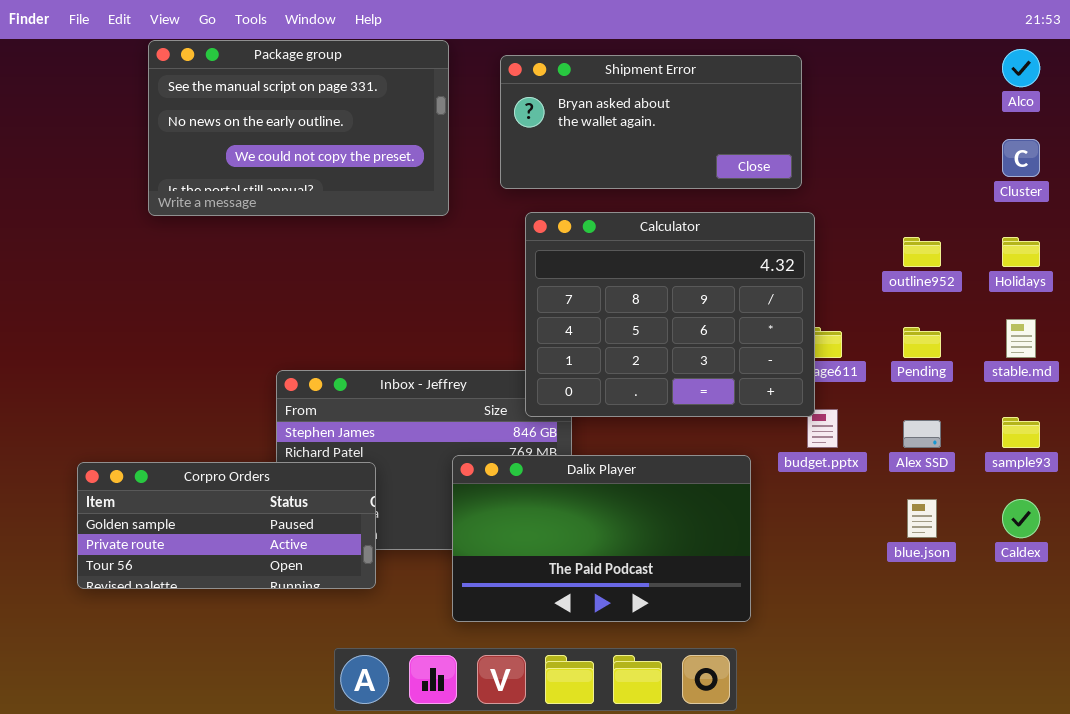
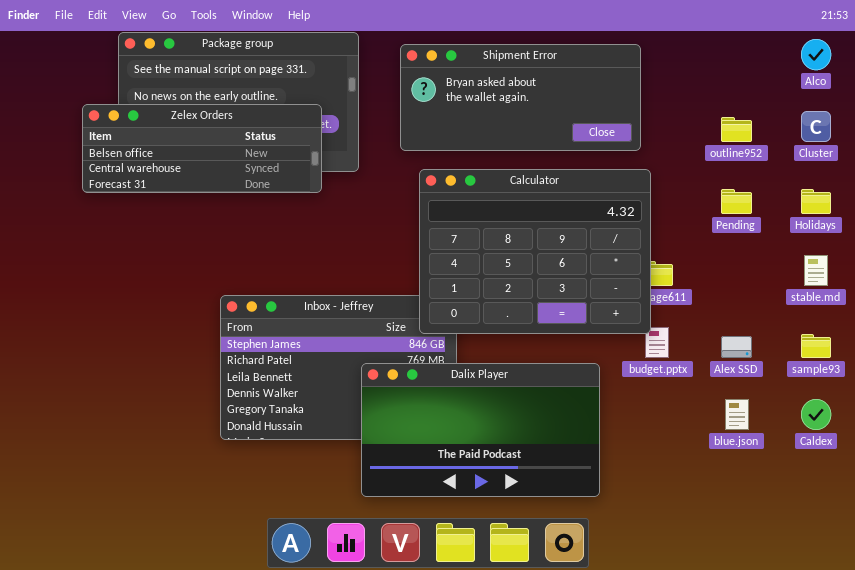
Zelex Orders: none -> [82,104,322,193], opened
outline952: [903,237,941,267] -> [721,117,752,142], moved
Pending: [903,327,941,358] -> [721,189,752,214], moved
Corpro Orders: [77,462,376,589] -> none, closed

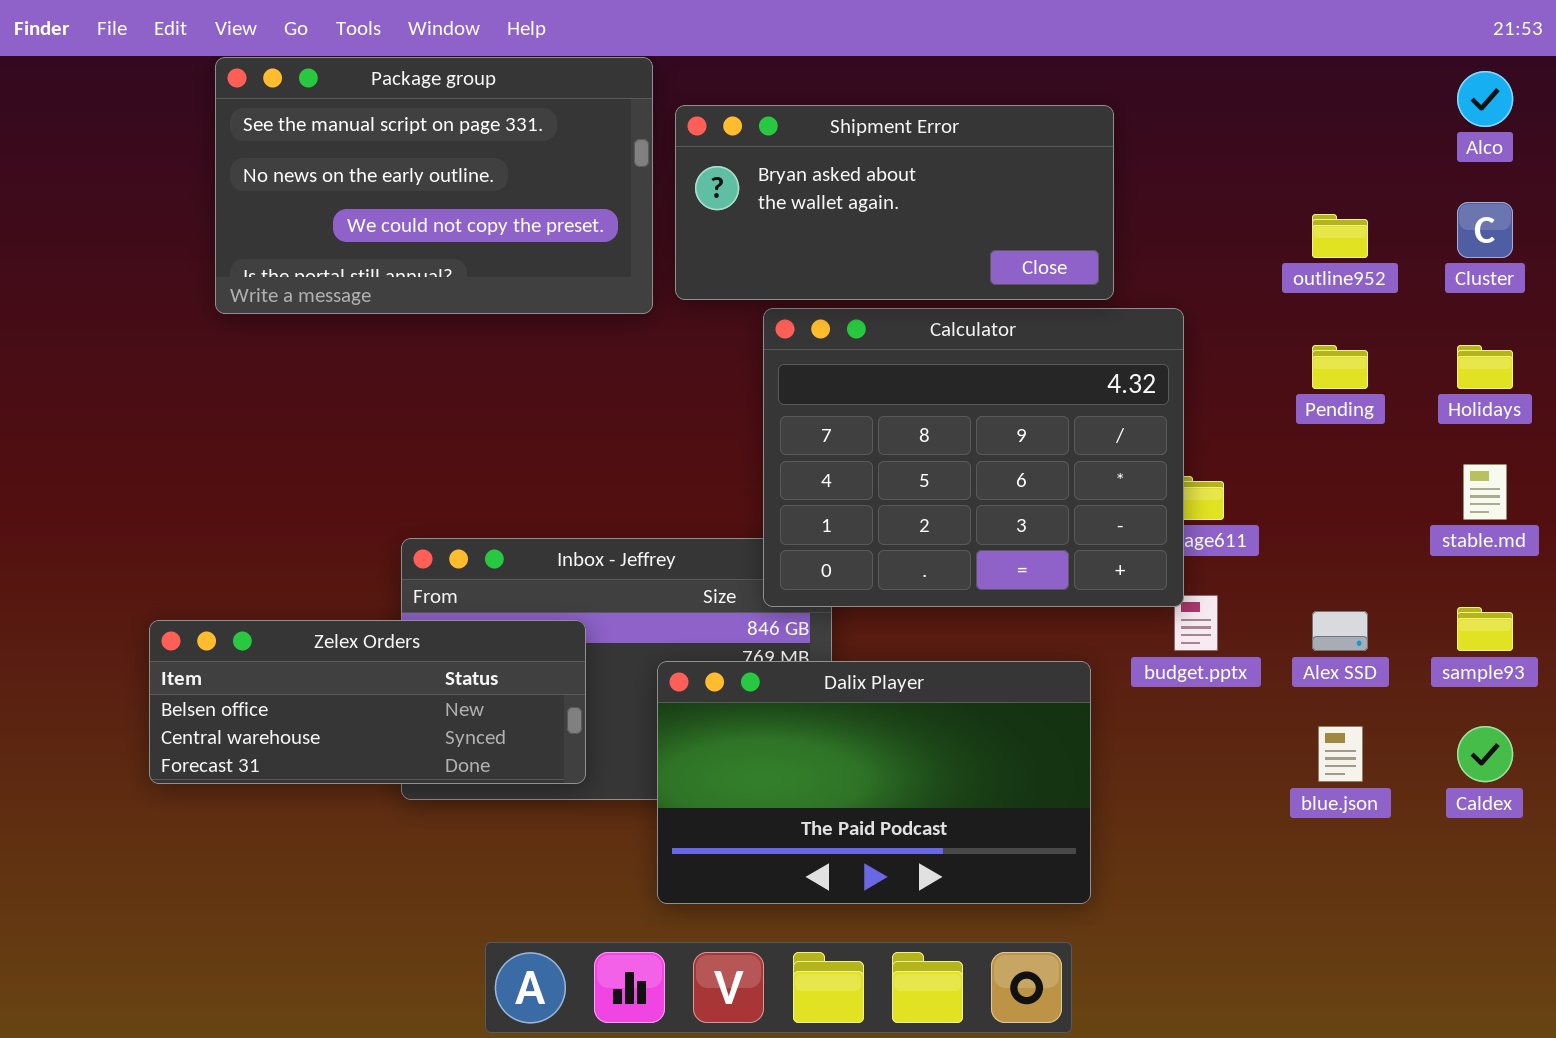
Shipment Error: [400,44,641,151] -> [675,105,1114,300], moved
Zelex Orders: [82,104,322,193] -> [149,620,586,784], moved

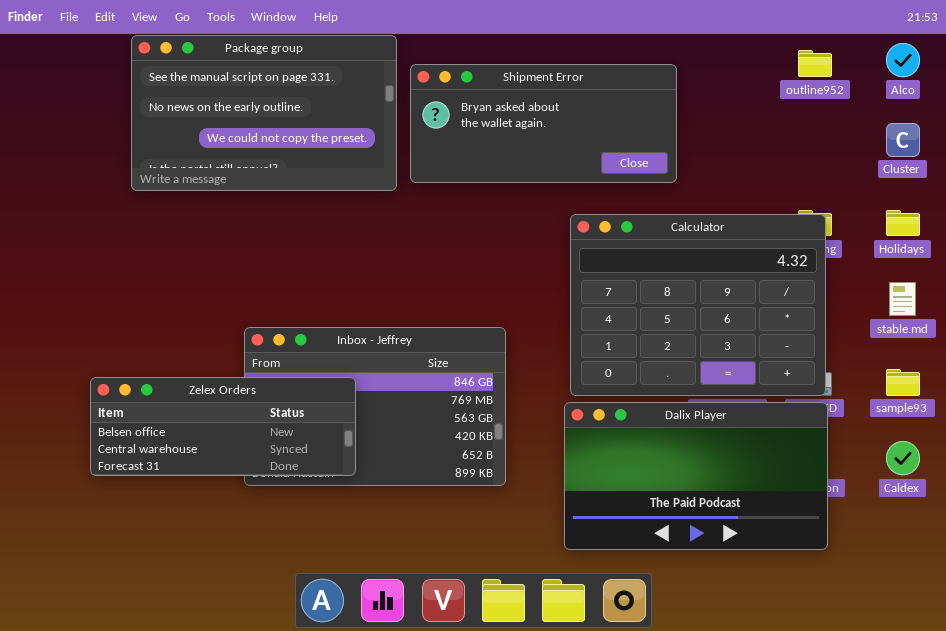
outline952: [1312,214,1368,258] -> [798,50,832,77], moved
Calculator: [763,308,1184,607] -> [570,214,826,396], moved
Dalix Player: [657,661,1091,904] -> [564,402,828,550], moved

